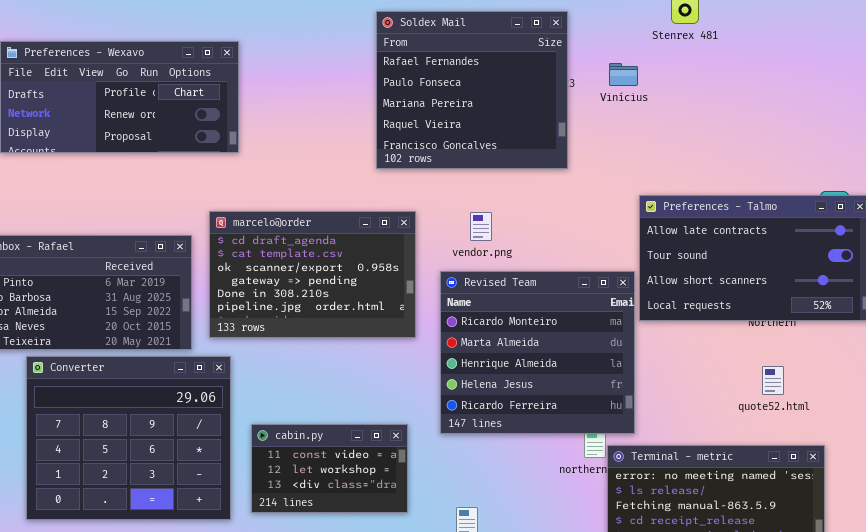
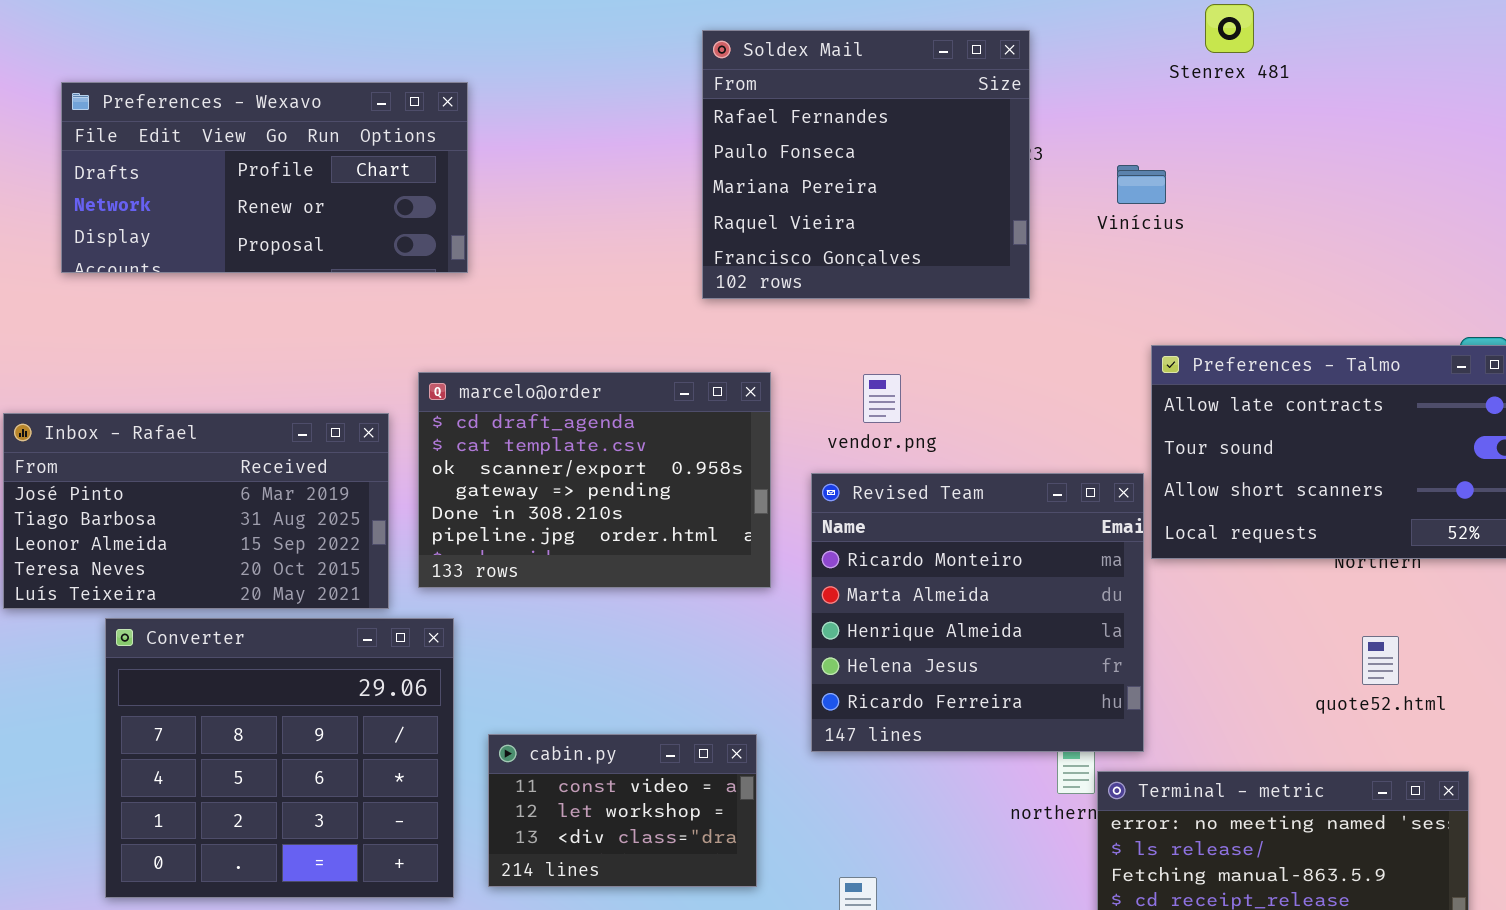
Vinícius: [609,63,638,86] -> [1117,165,1166,204], moved

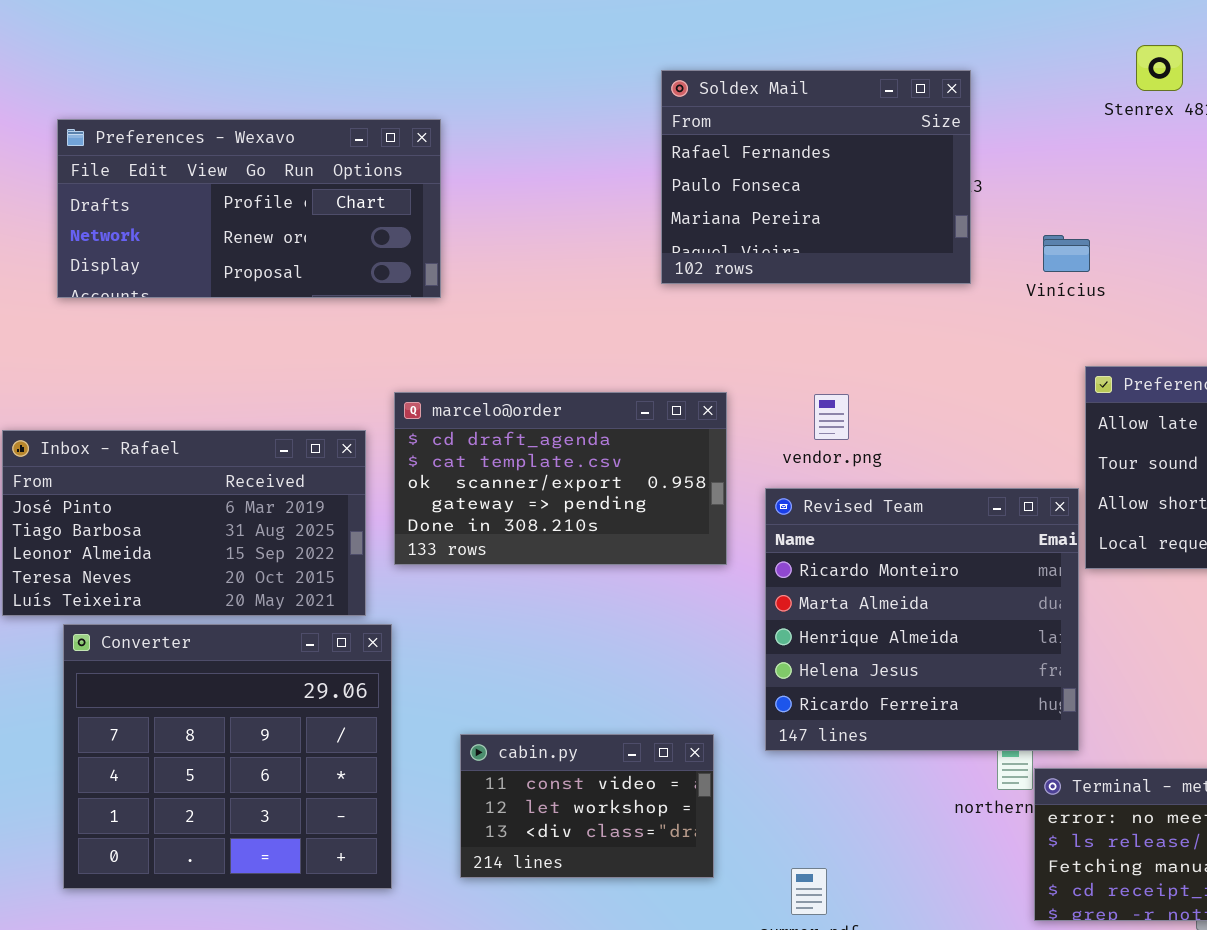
Soldex Mail: [702,30,1030,299] -> [661,70,971,284], resized
Vinícius: [1117,165,1166,204] -> [1043,235,1090,272], moved
marcelo@order: [418,372,771,588] -> [394,392,727,565], resized
Converter: [105,618,454,898] -> [63,624,392,889], moved

